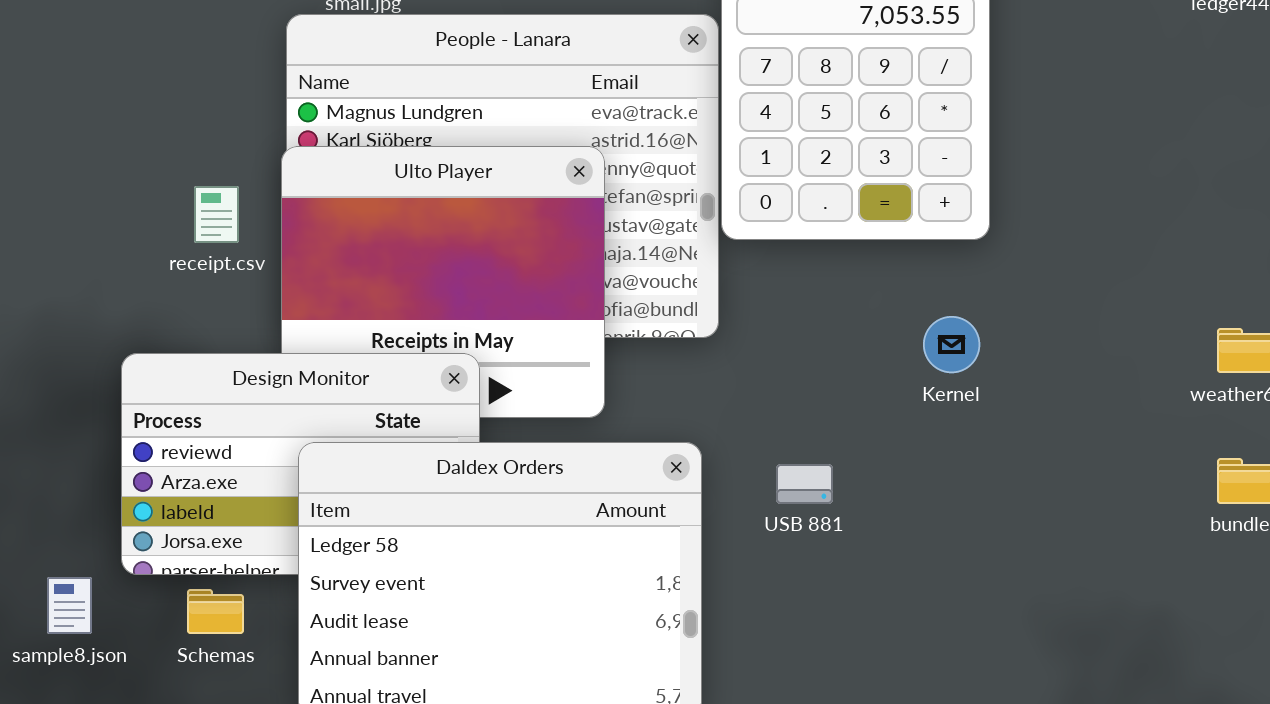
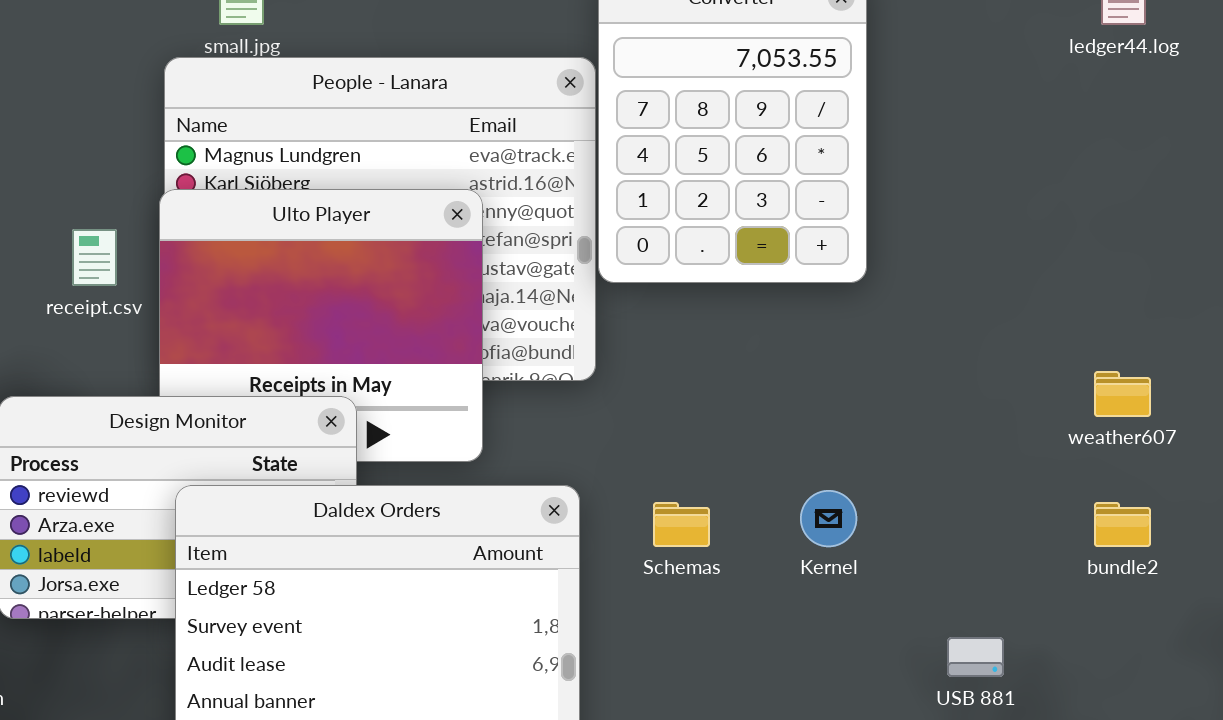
Kernel: [923,316,980,373] -> [800,490,857,547], moved
USB 881: [776,464,833,504] -> [947,637,1004,677], moved
Schemas: [187,589,244,634] -> [653,502,710,547], moved

